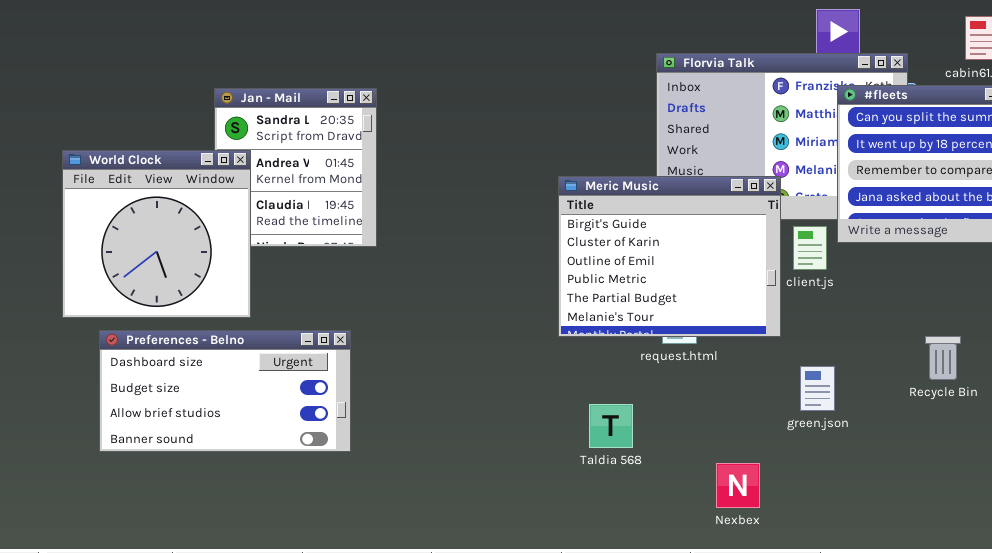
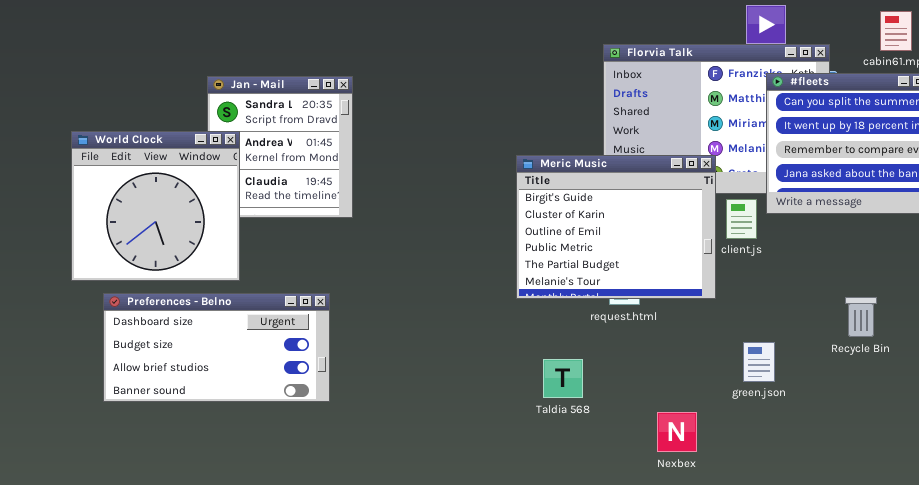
green.json: [800,366,835,411] -> [743,342,775,382], moved

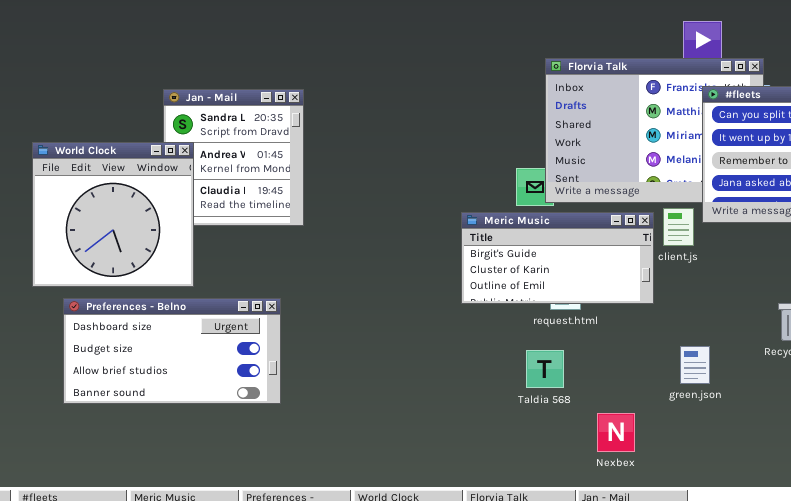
Meric Music: [516,155,716,299] -> [461,212,654,304], resized
Taldia 568: [543,359,583,398] -> [526,350,564,388], moved

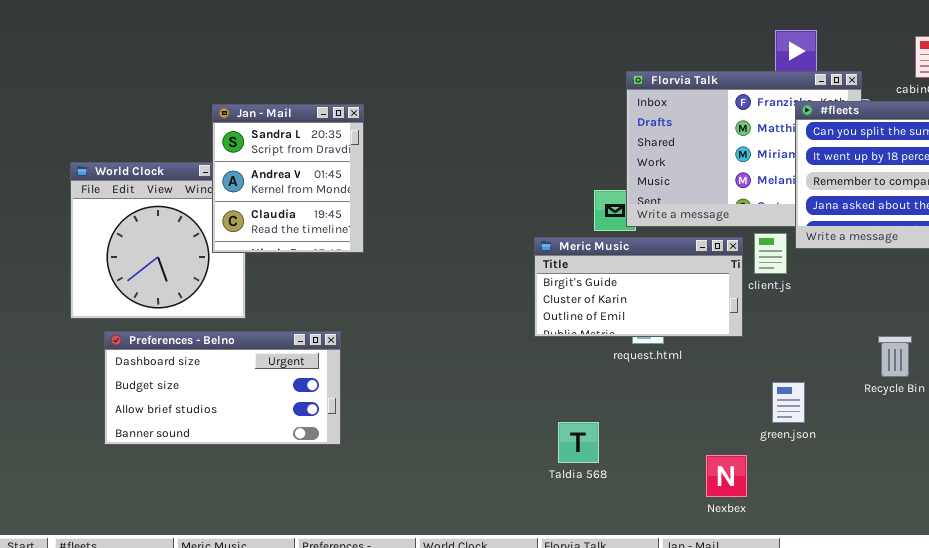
Jan - Mail: [163,89,304,226] -> [212,104,364,253], raised
Taldia 568: [526,350,564,388] -> [558,422,599,463], moved
Nexbex: [597,413,635,452] -> [706,455,747,497], moved

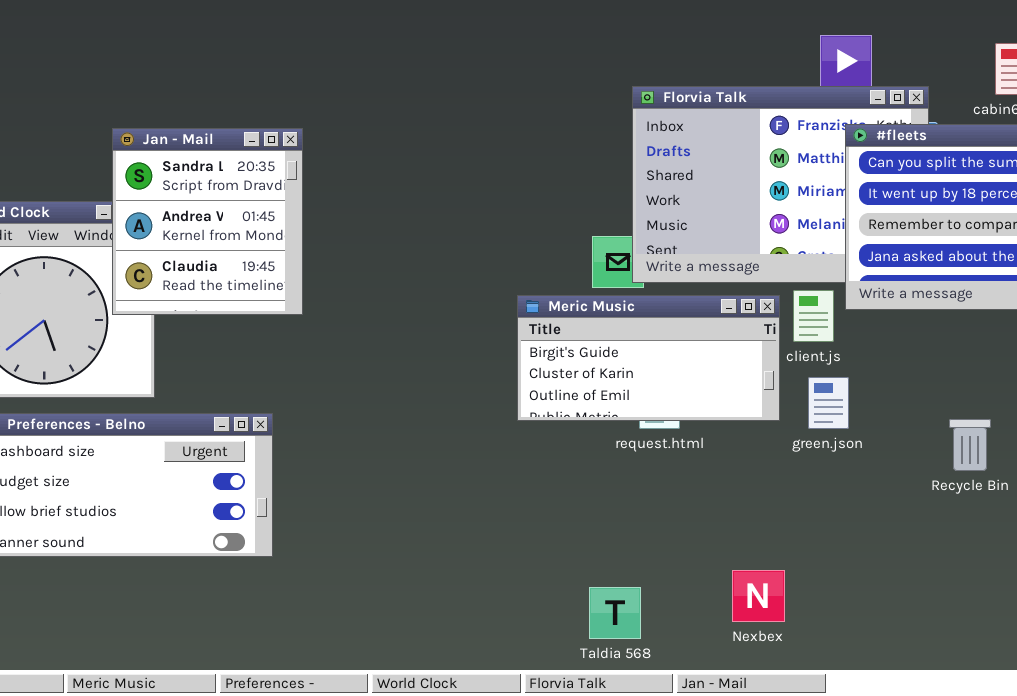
green.json: [772,382,805,423] -> [808,377,849,429], moved
Taldia 568: [558,422,599,463] -> [589,587,641,639], moved

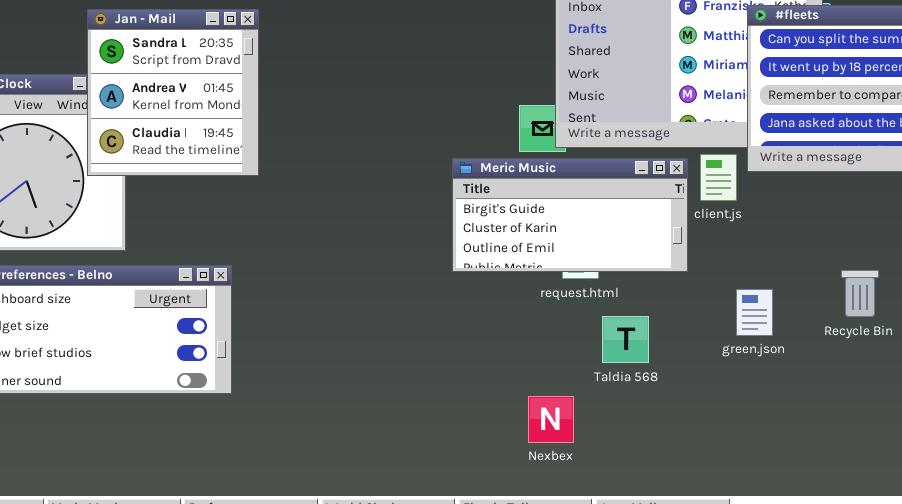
green.json: [808,377,849,429] -> [736,289,773,336], moved
Nexbex: [732,570,785,622] -> [528,396,574,443], moved
Taldia 568: [589,587,641,639] -> [602,316,649,363], moved

